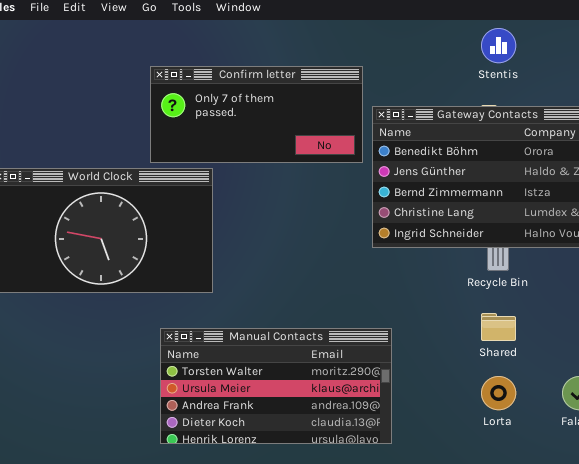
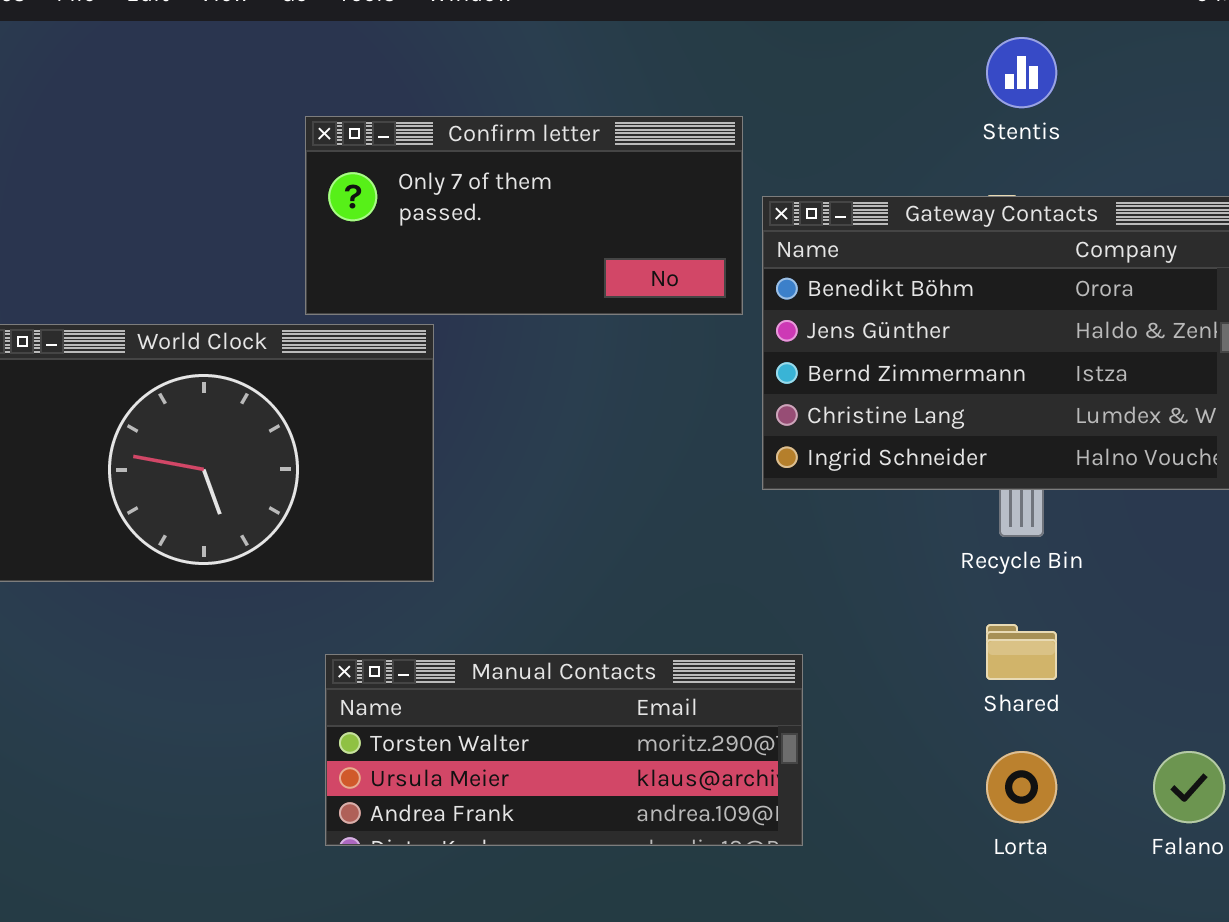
Manual Contacts: [160,328,392,444] -> [325,654,803,846], resized

